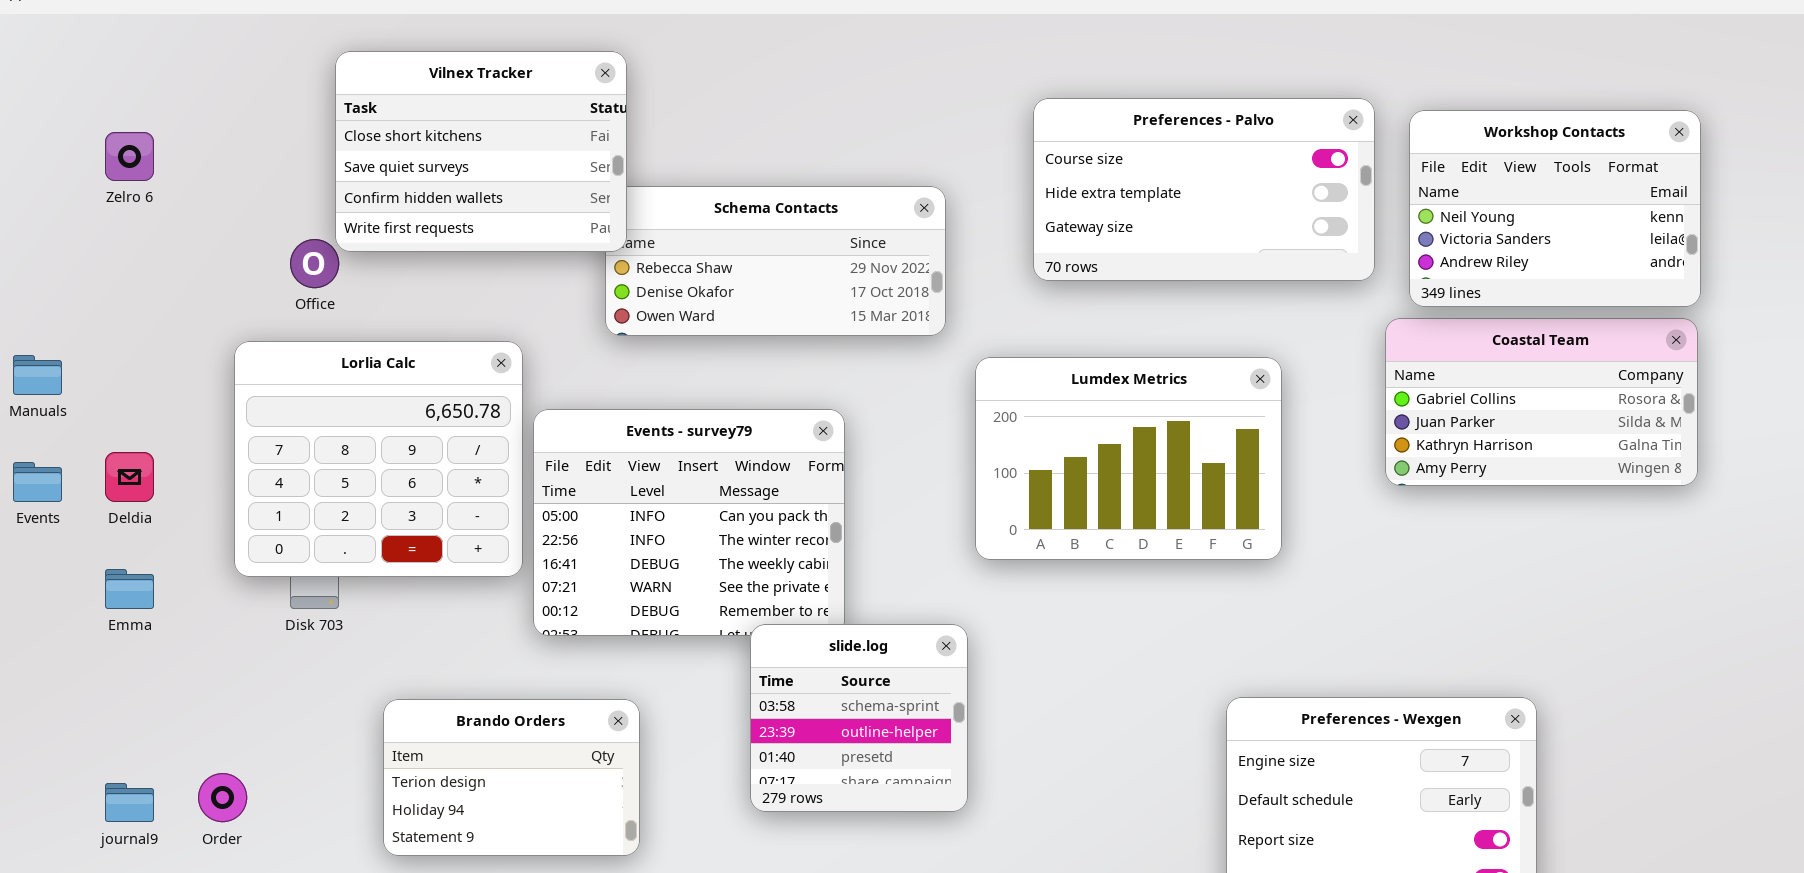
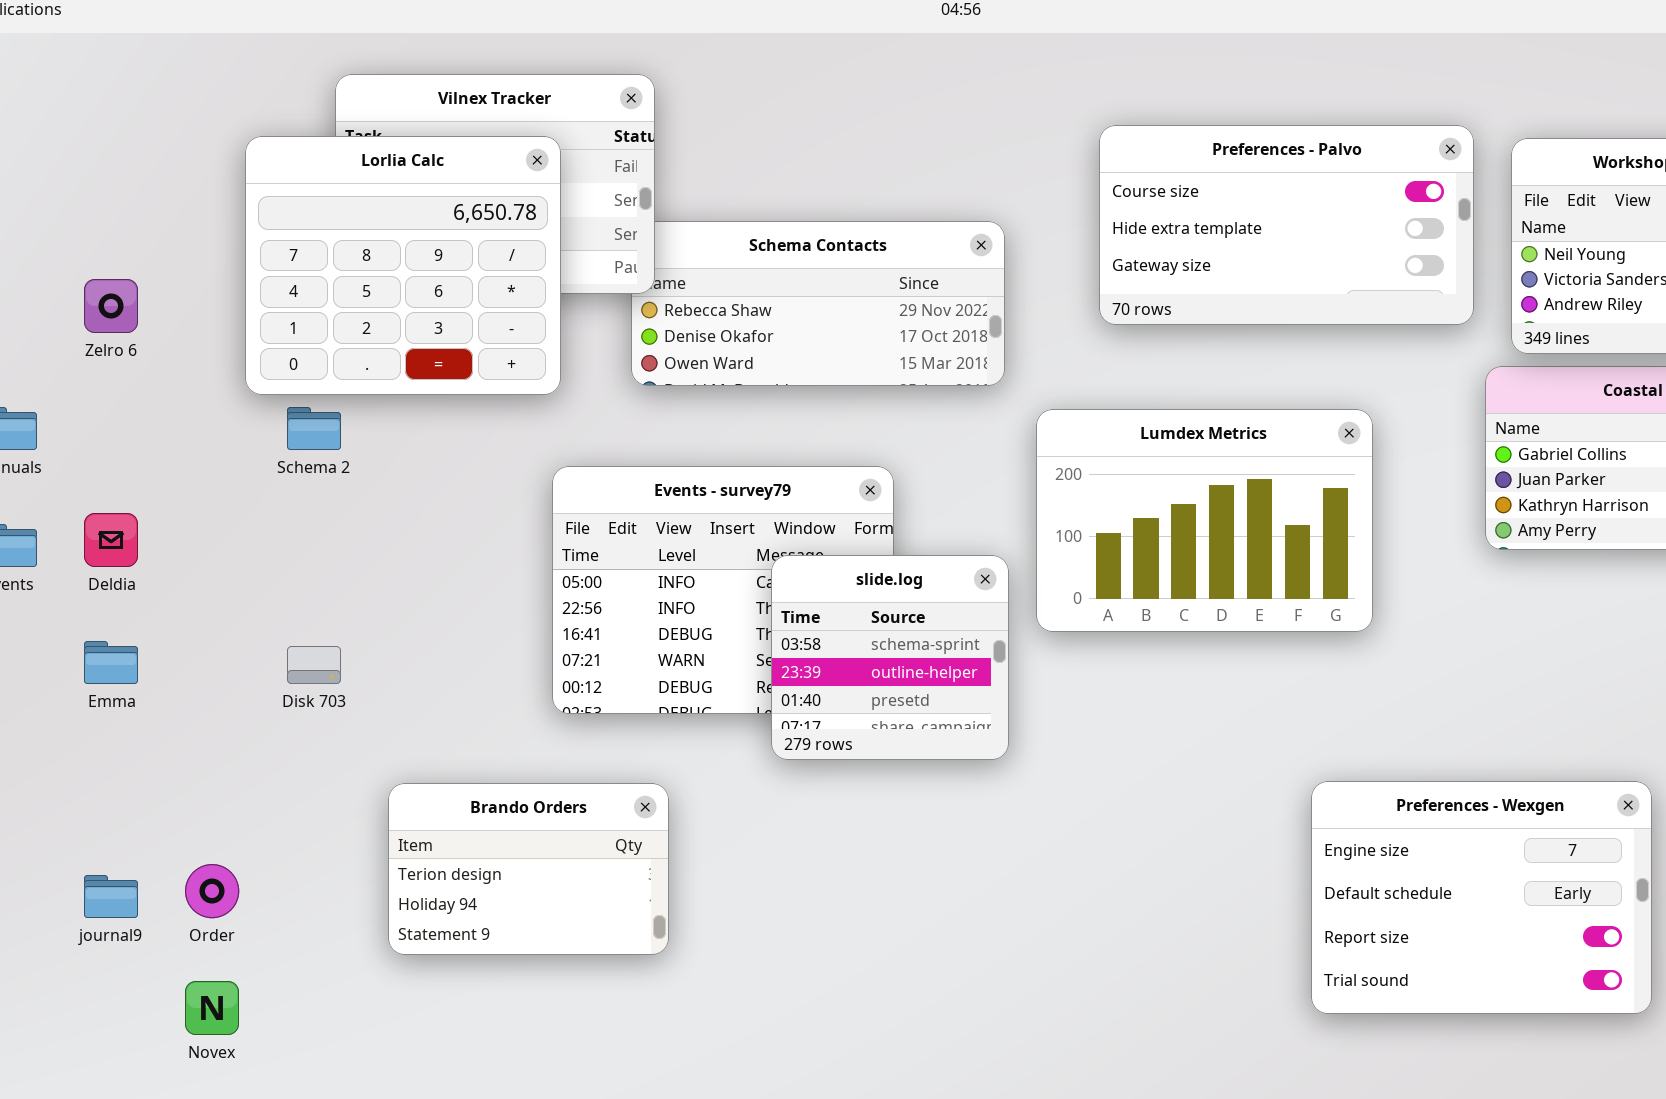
Zelro 6: [105,132,154,181] -> [84,279,138,333], moved
Lorlia Calc: [234,341,523,577] -> [245,136,561,395], moved
slide.log: [750,624,968,812] -> [771,555,1009,760], moved

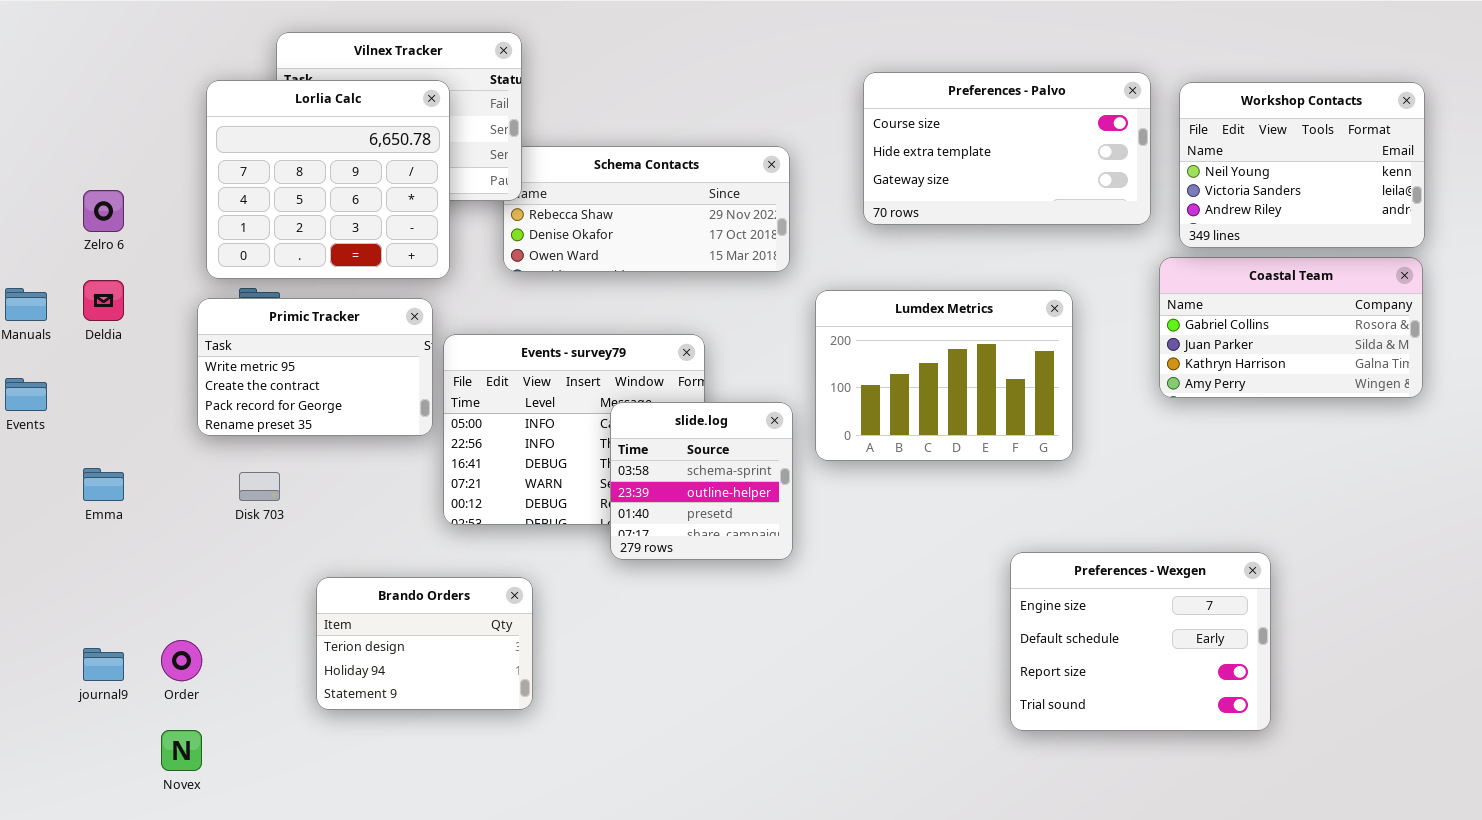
Primic Tracker: none -> [197,298,433,436], opened
Deldia: [84,513,138,567] -> [83,280,124,321], moved
Preferences - Wexgen: [1311,781,1652,1014] -> [1010,552,1271,731], moved

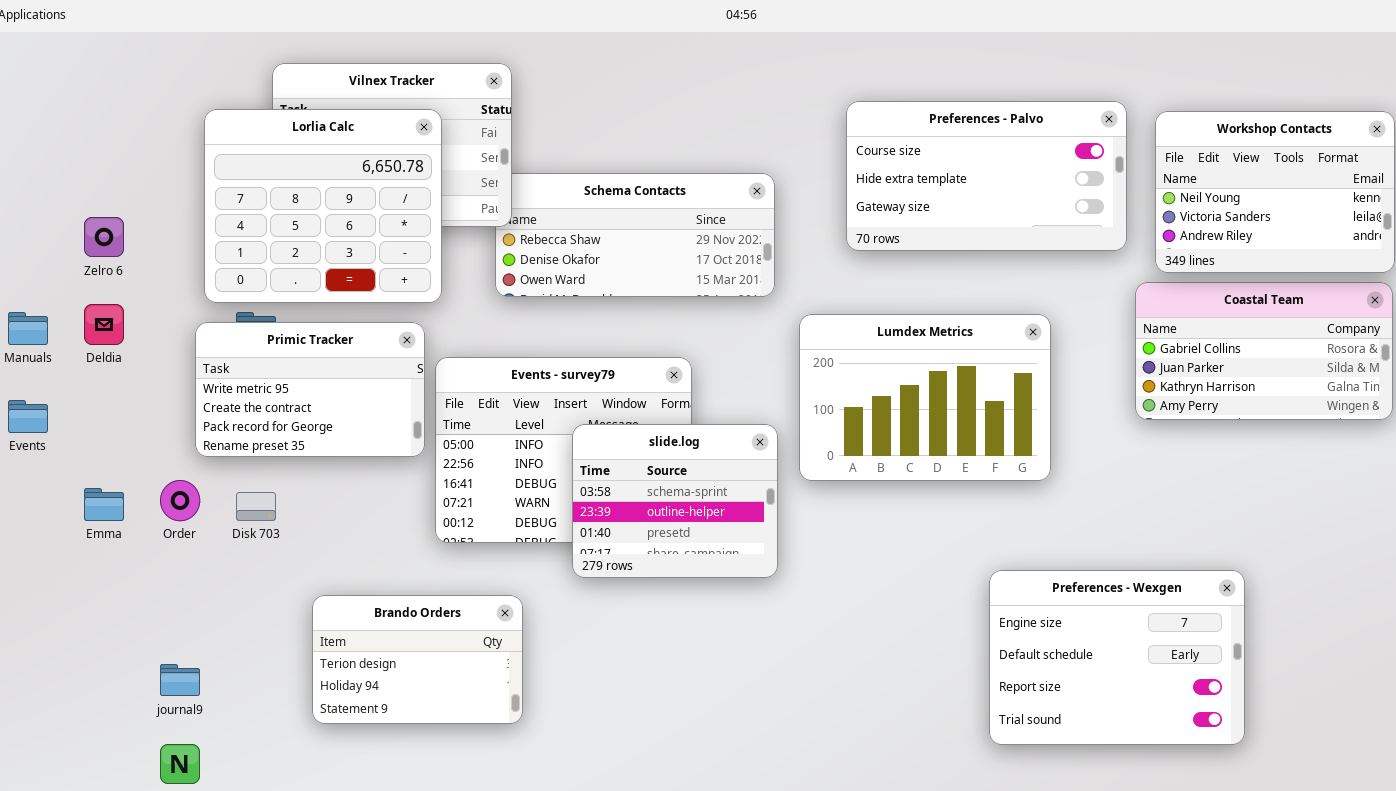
slide.log: [610,402,793,560] -> [572,424,778,578], resized
Order: [161,640,202,681] -> [160,480,200,521], moved
journal9: [83,648,124,681] -> [160,664,200,696], moved

